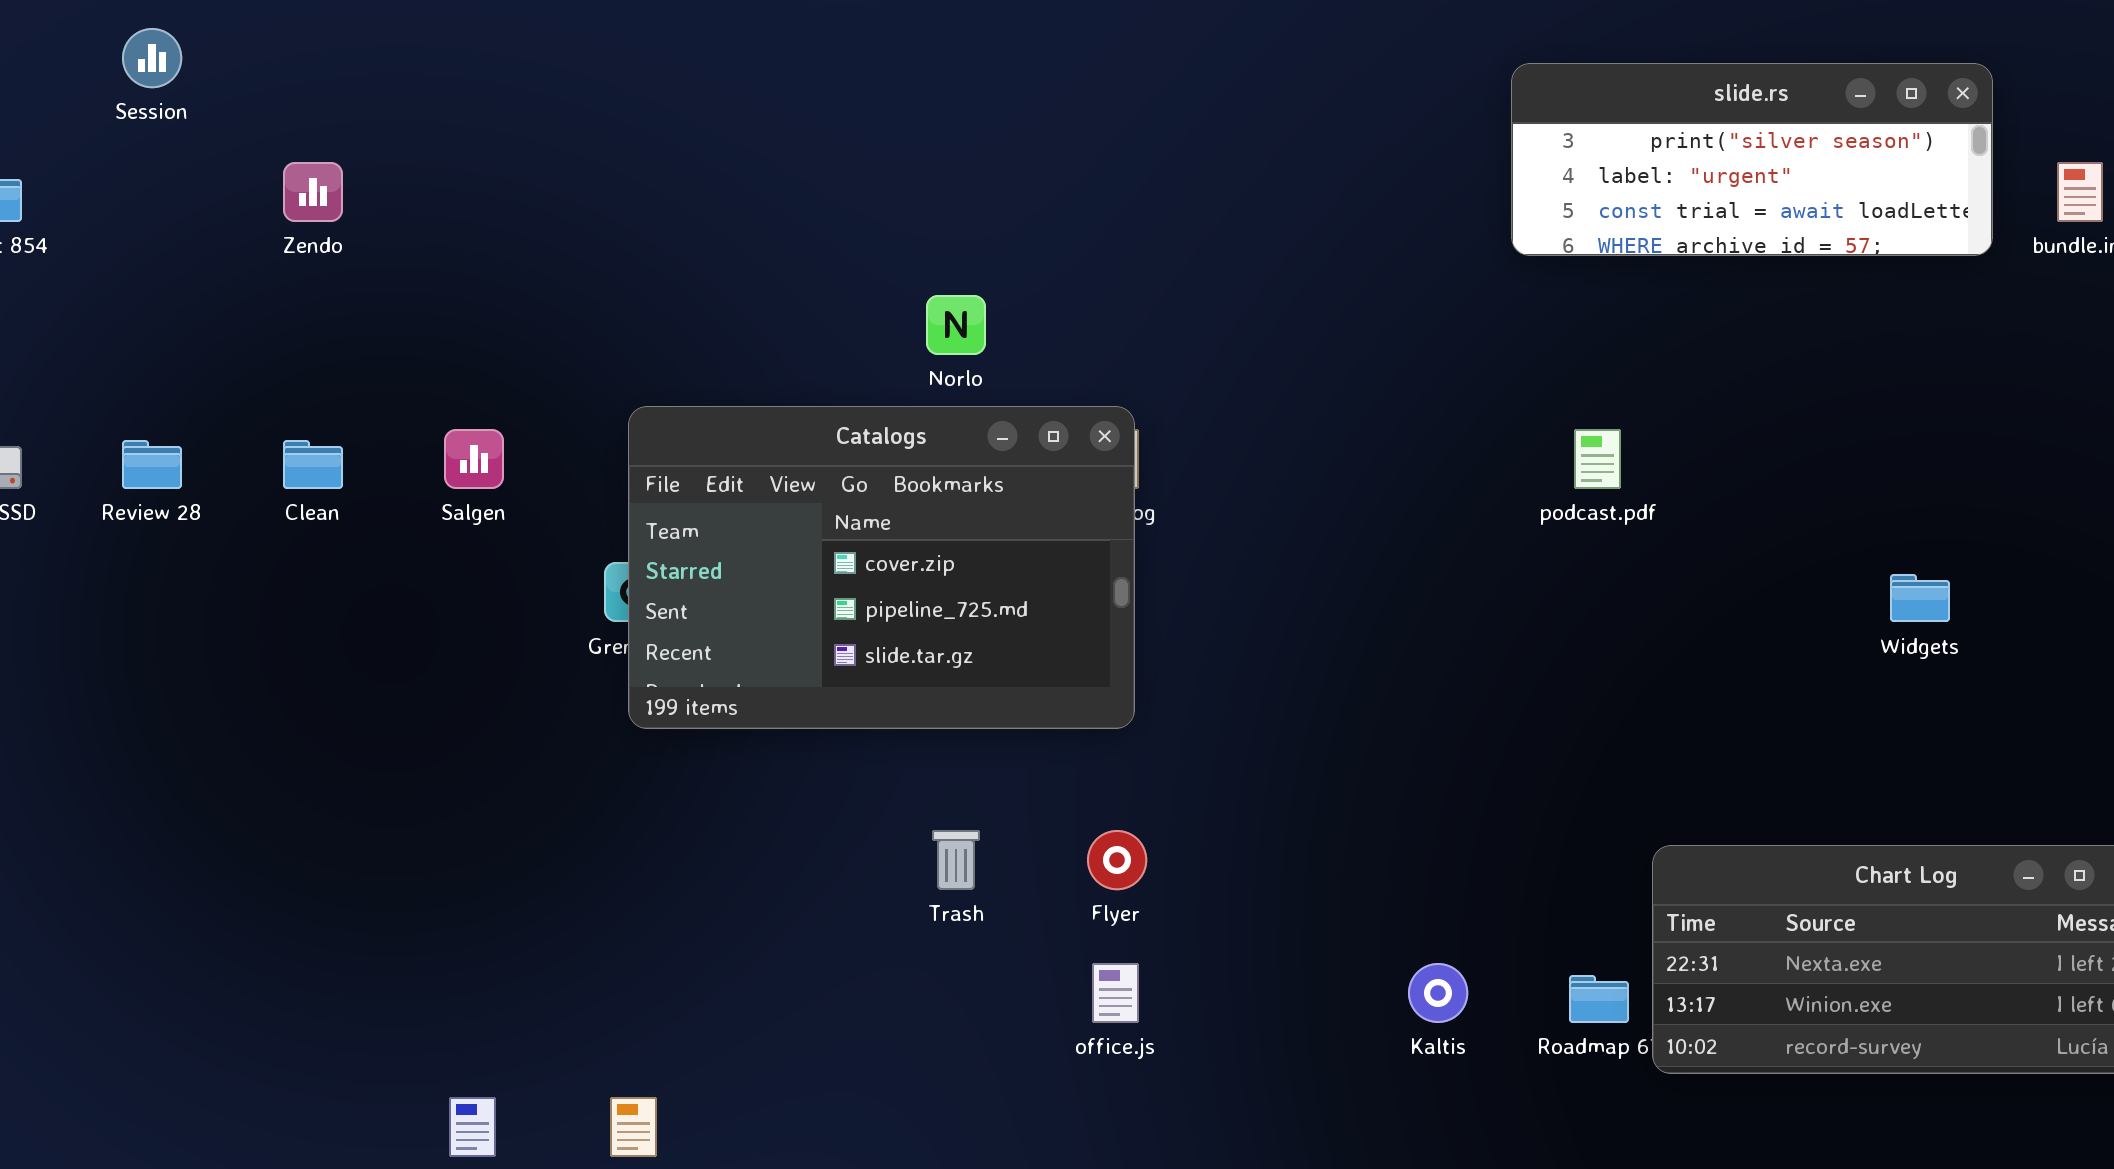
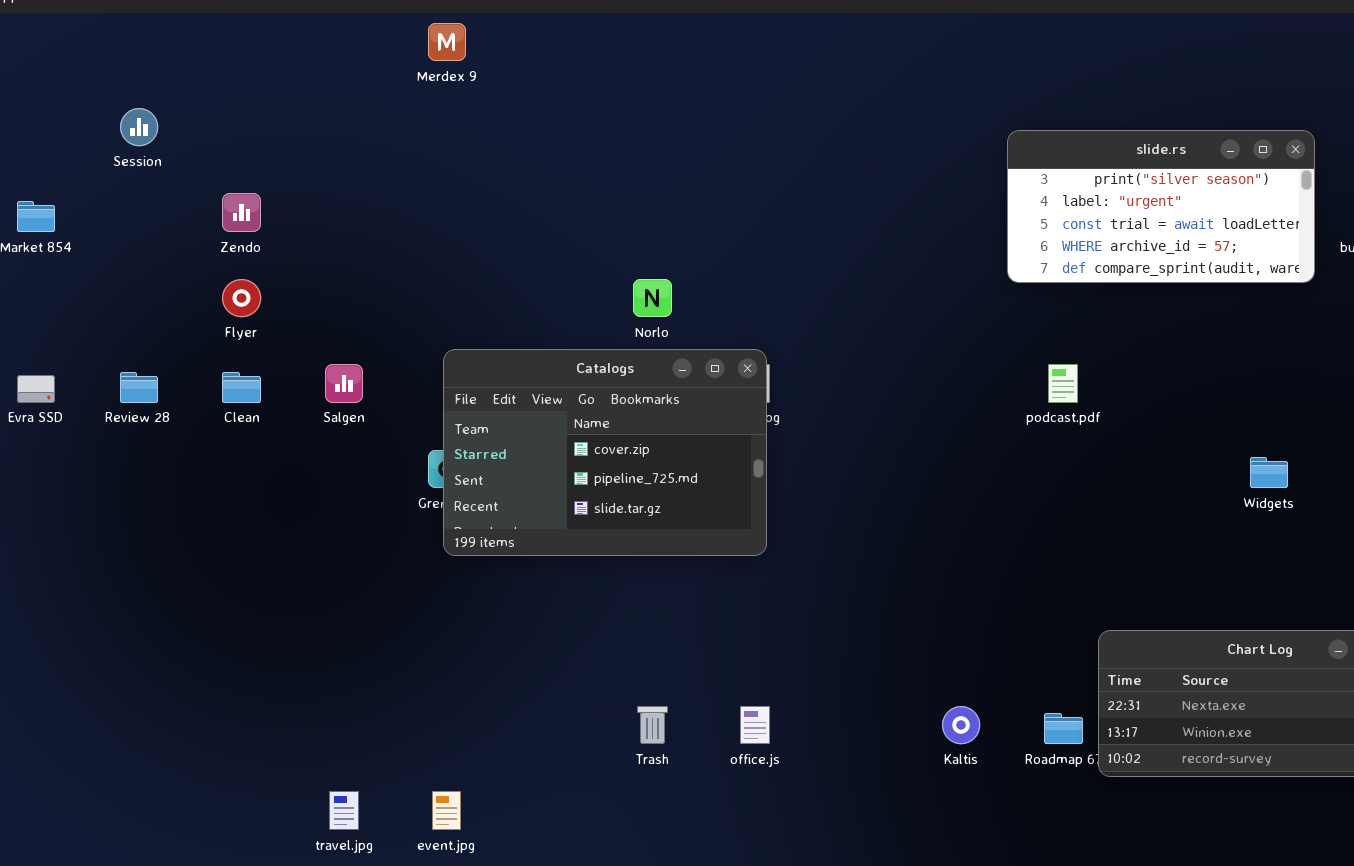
slide.rs: [1511,63,1993,256] -> [1007,130,1315,283], resized
Trash: [932,830,980,890] -> [637,706,668,744], moved
Flyer: [1087,830,1147,890] -> [222,279,261,317], moved

